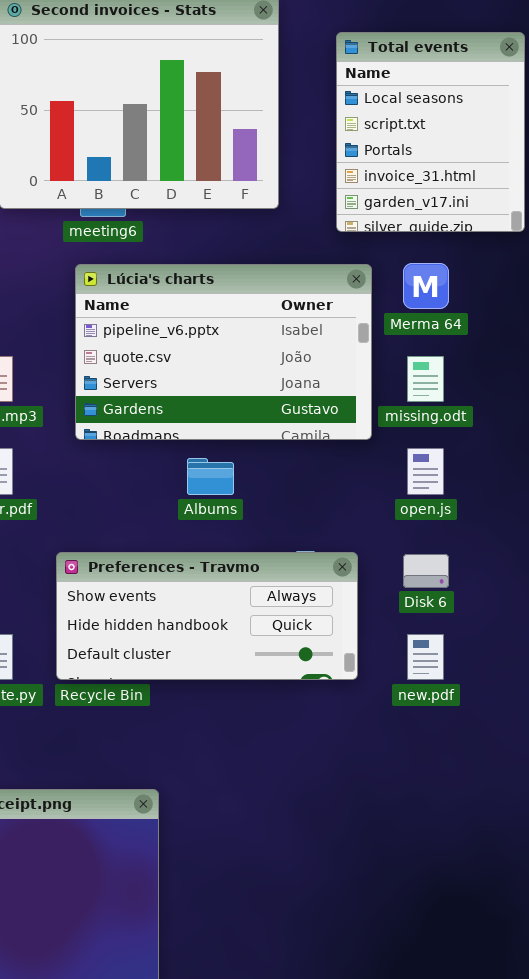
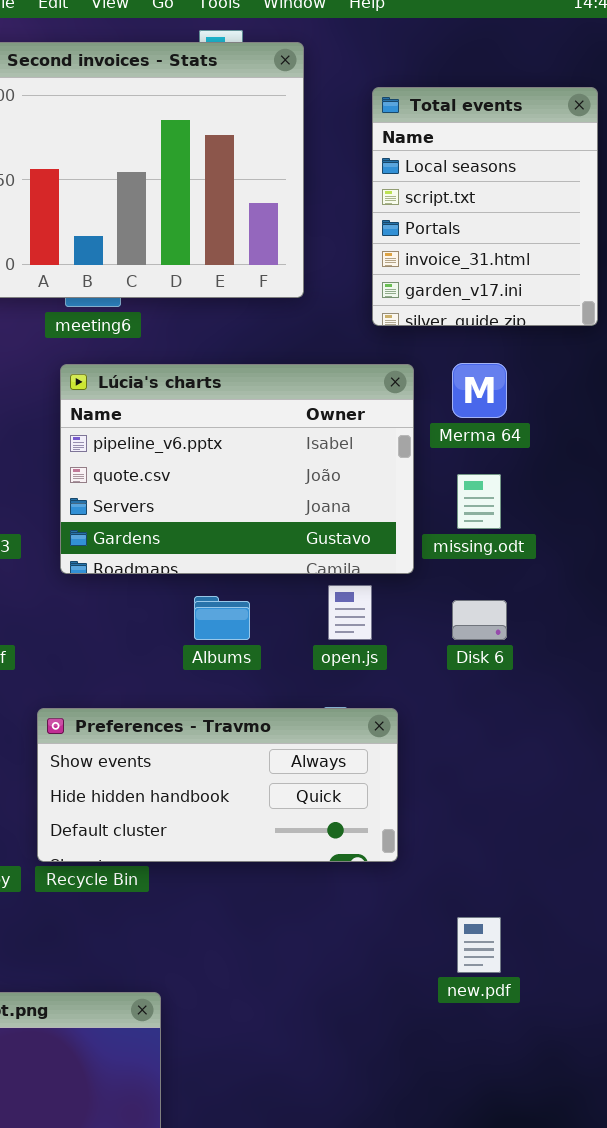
open.js: [407,448,444,495] -> [328,585,372,640], moved
Disk 6: [403,554,449,588] -> [452,600,507,640], moved
new.pdf: [407,634,444,680] -> [457,917,501,973], moved

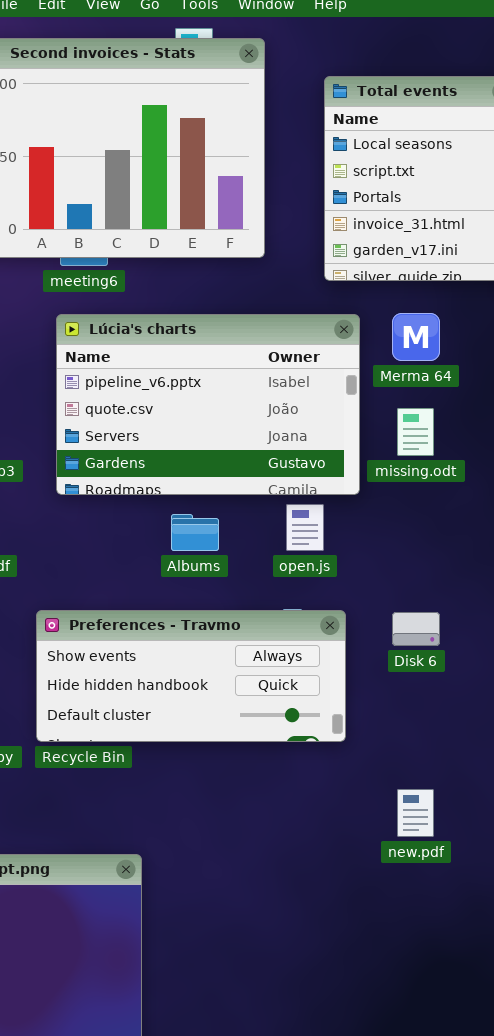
Disk 6: [452,600,507,640] -> [392,612,440,646], moved

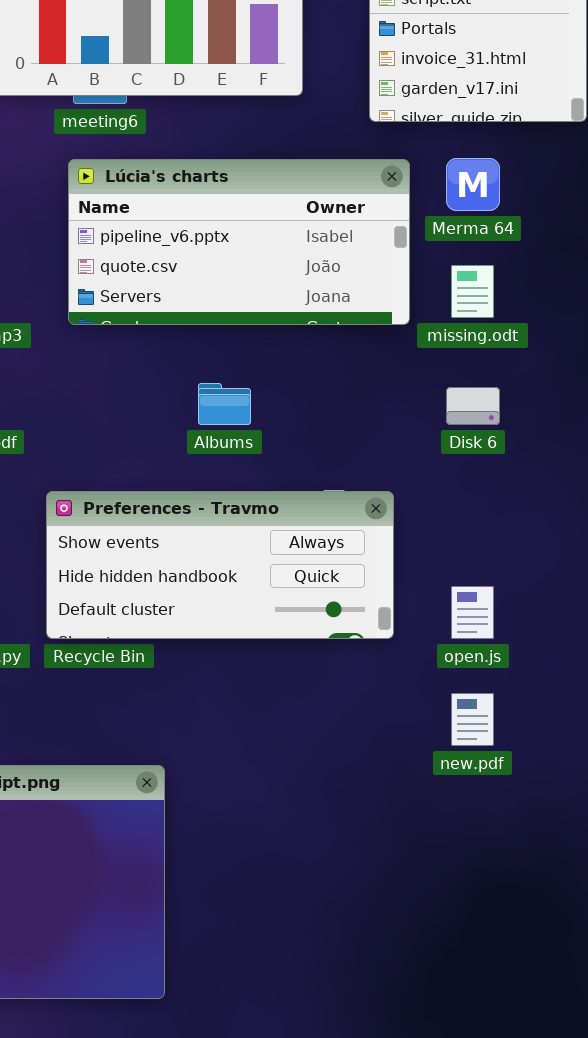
Lúcia's charts: [56,314,360,495] -> [68,159,410,325], resized
open.js: [286,504,324,551] -> [451,586,494,639], moved
Disk 6: [392,612,440,646] -> [446,387,500,425], moved

